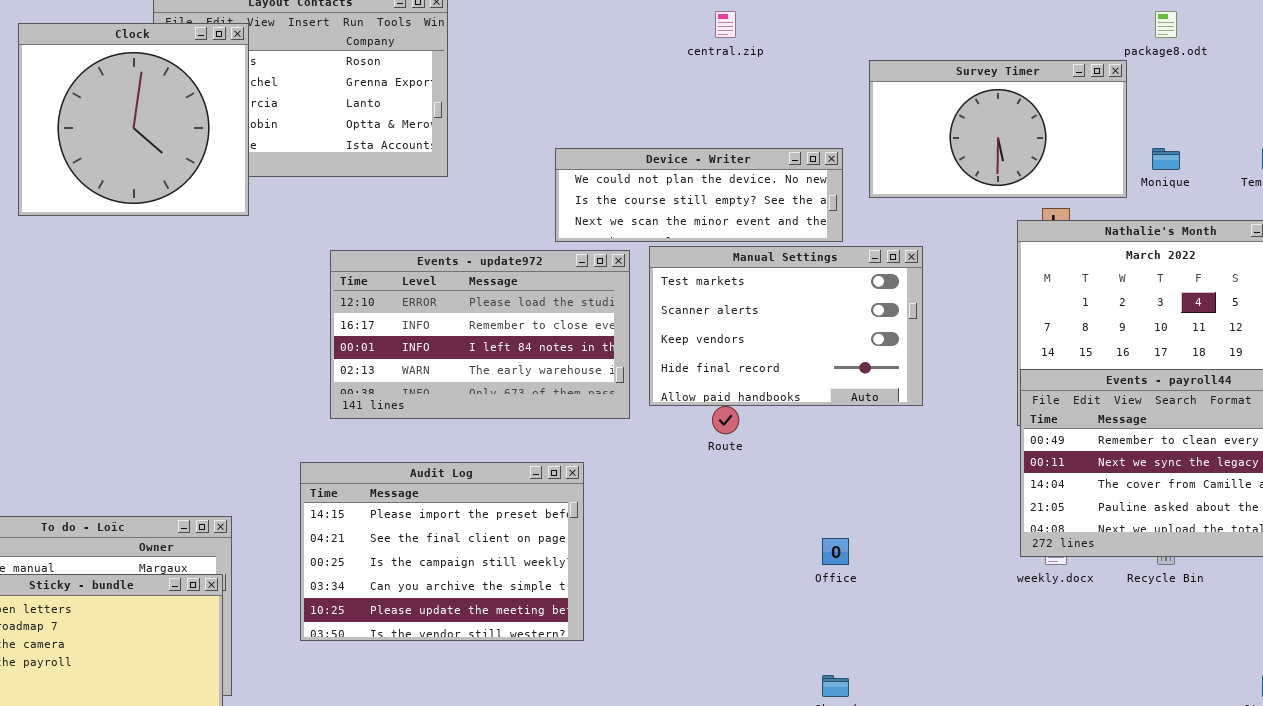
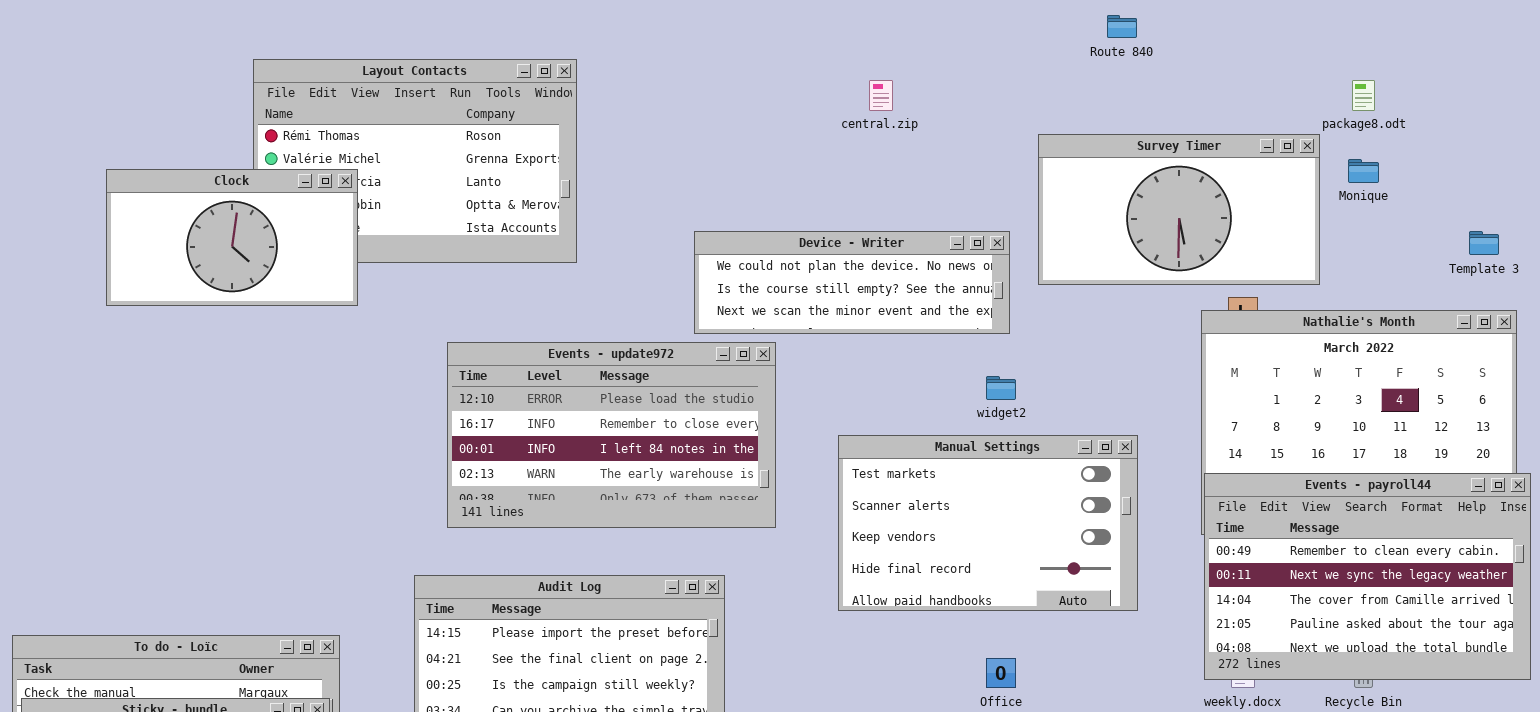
Clock: [18,23,249,216] -> [106,169,358,306], resized
Monique: [1152,148,1180,170] -> [1348,159,1379,183], moved
Manual Settings: [649,246,923,406] -> [838,435,1138,611], moved

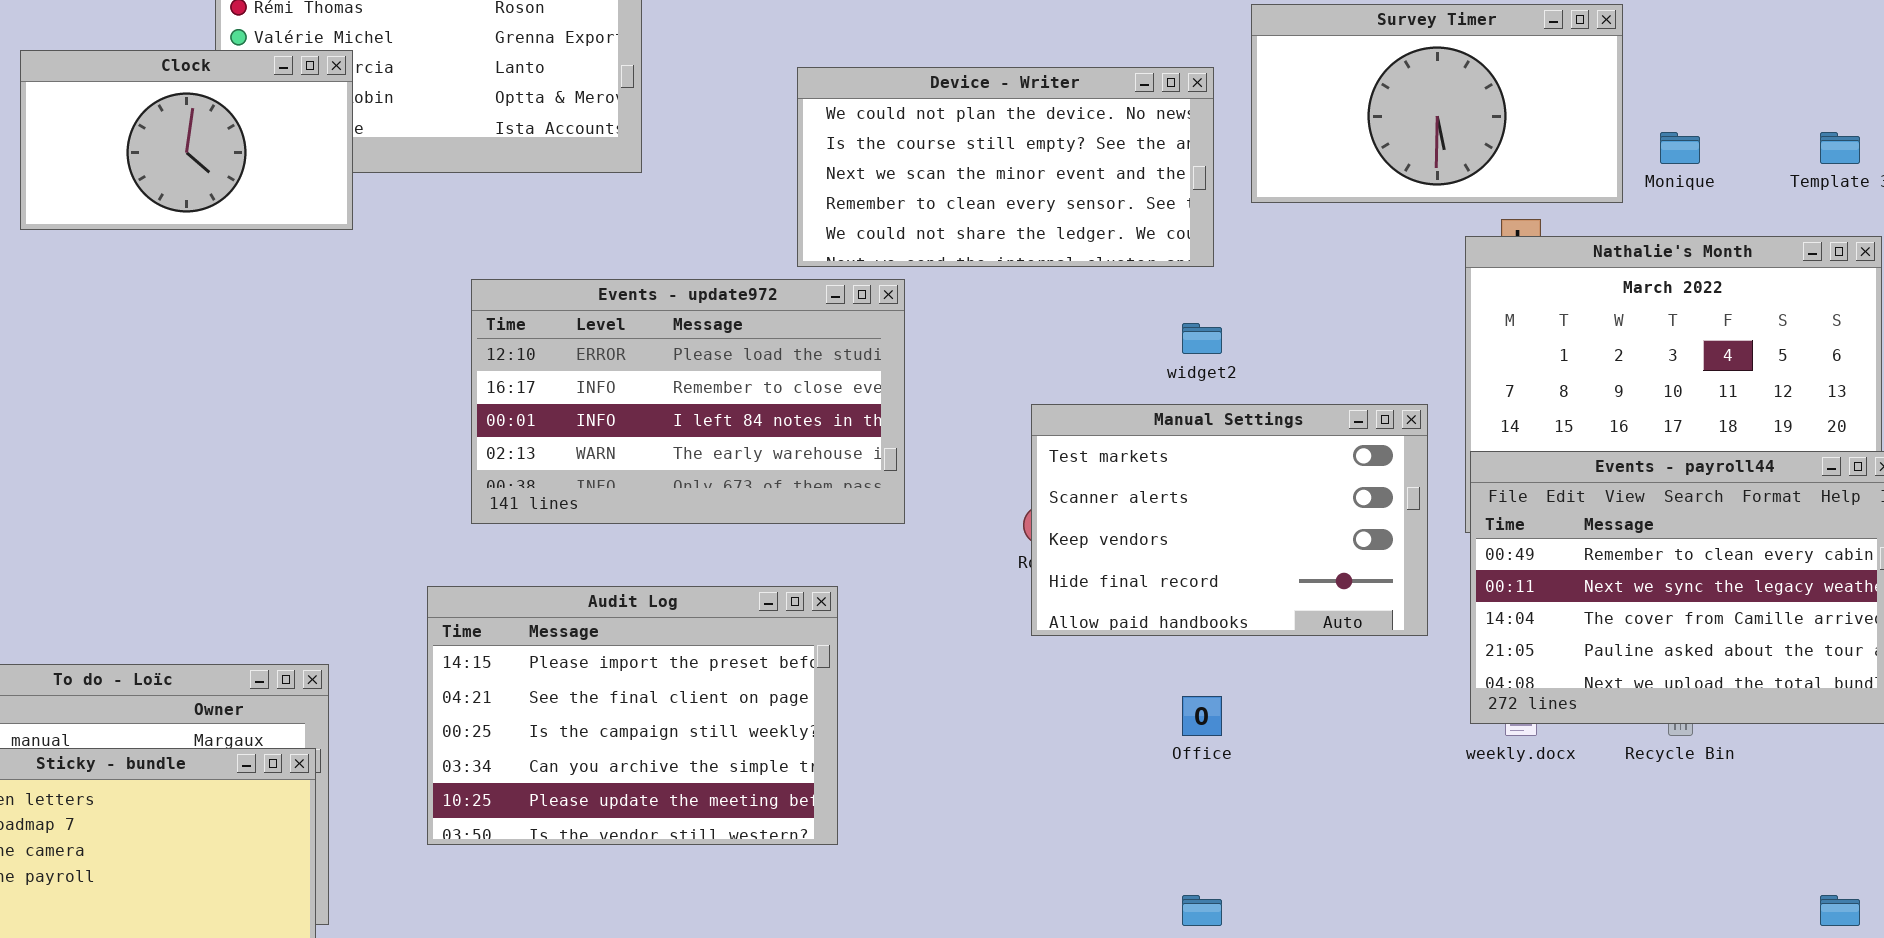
Monique: [1348,159,1379,183] -> [1660,132,1700,164], moved
Device - Writer: [694,231,1010,334] -> [797,67,1214,267], resized
Manual Settings: [838,435,1138,611] -> [1031,404,1428,636], moved

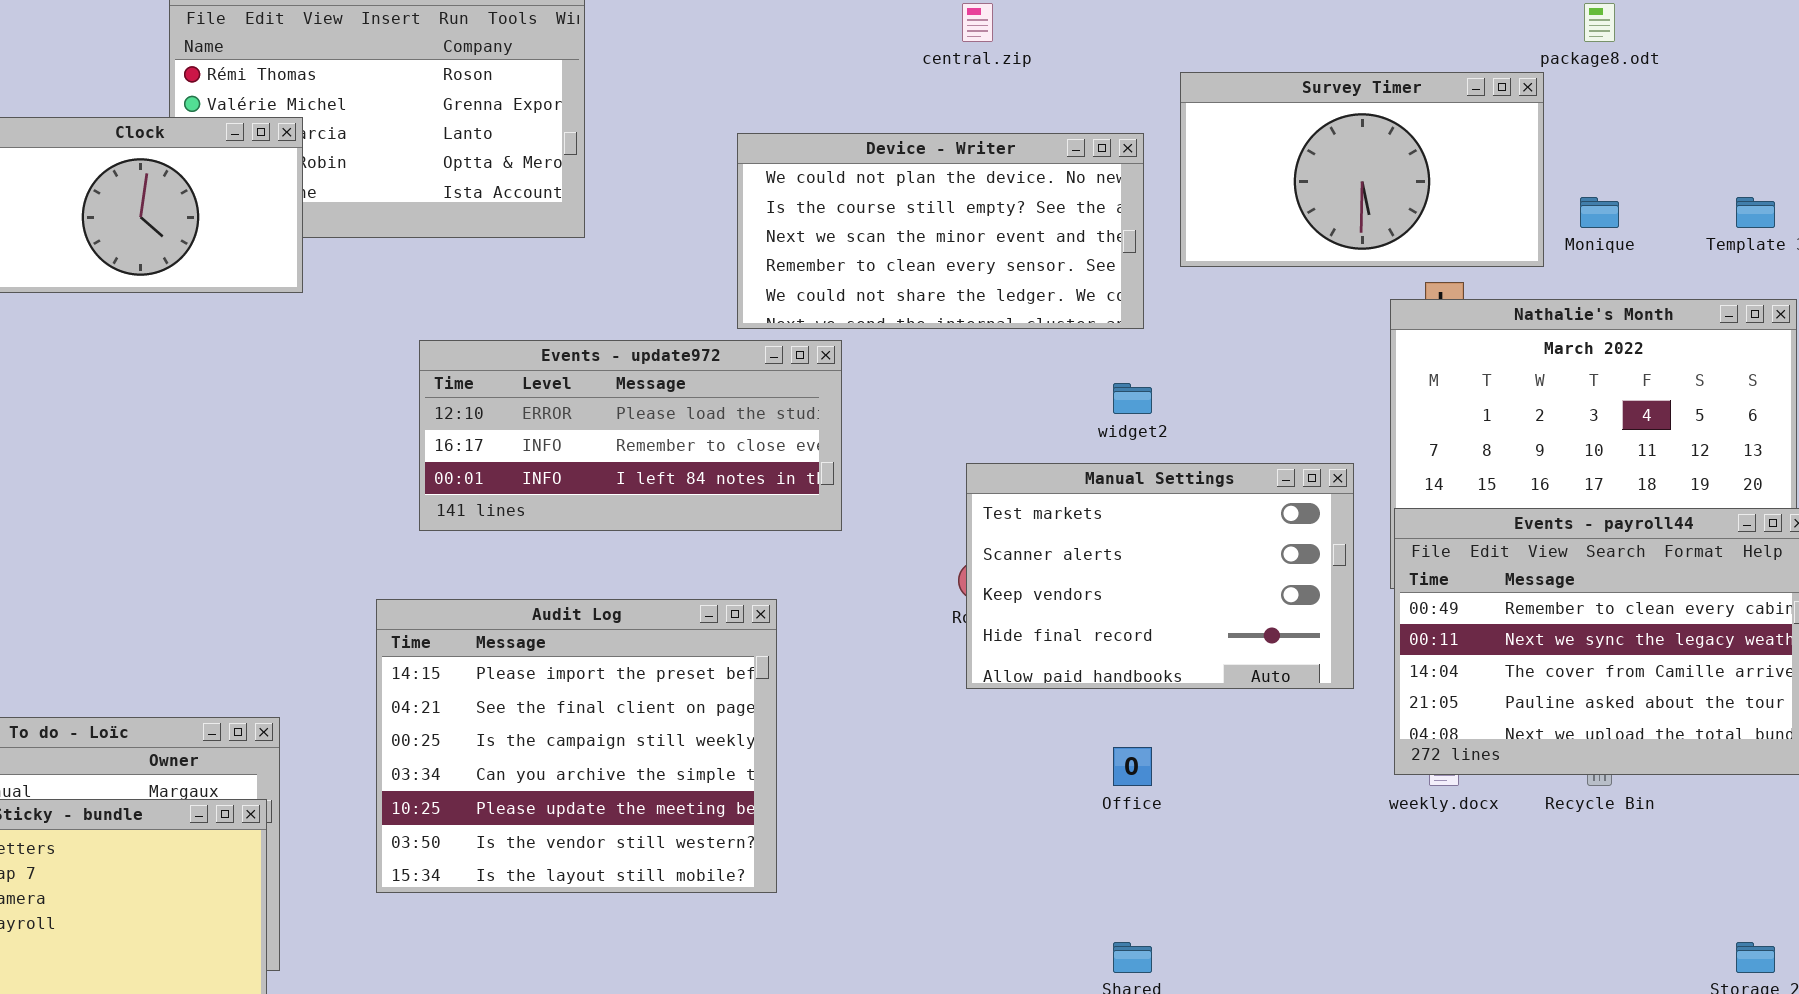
Events - update972: [471,279,905,524] -> [419,340,842,531], resized
Audit Log: [427,586,838,845] -> [376,599,777,893], resized

